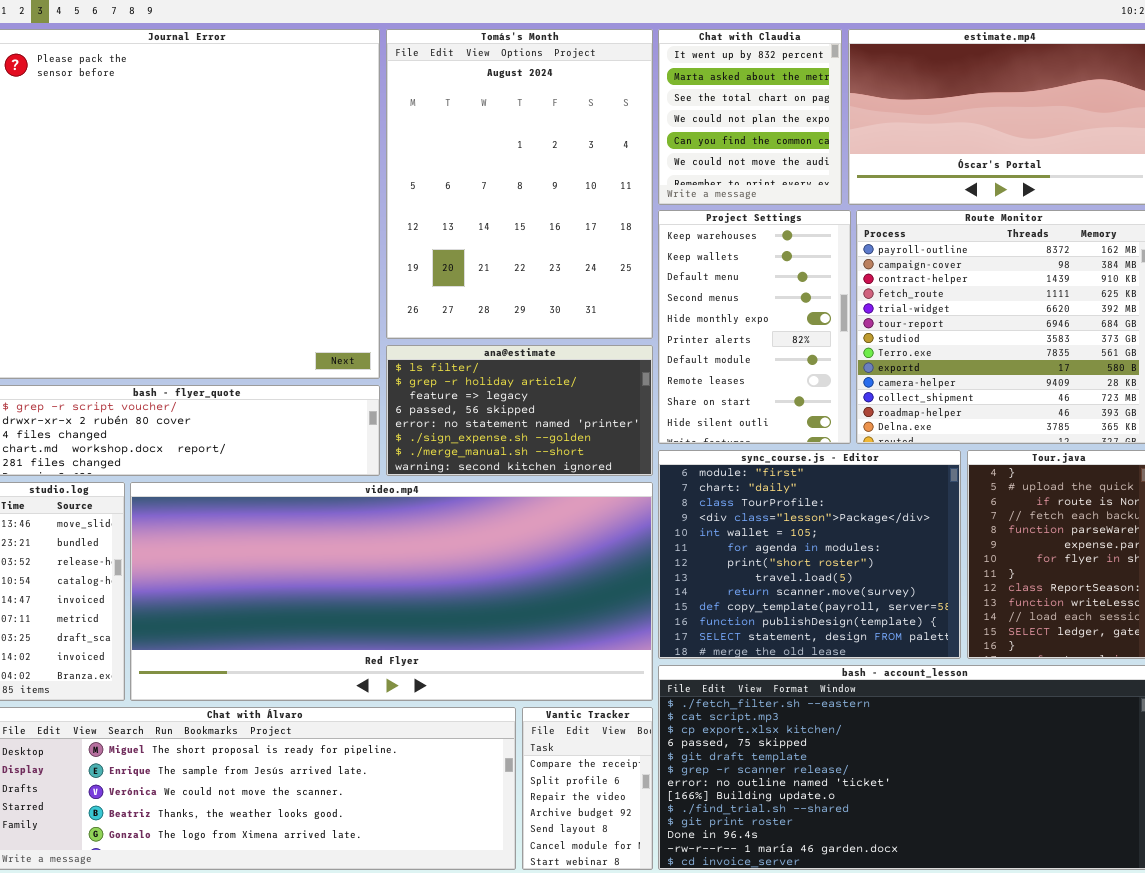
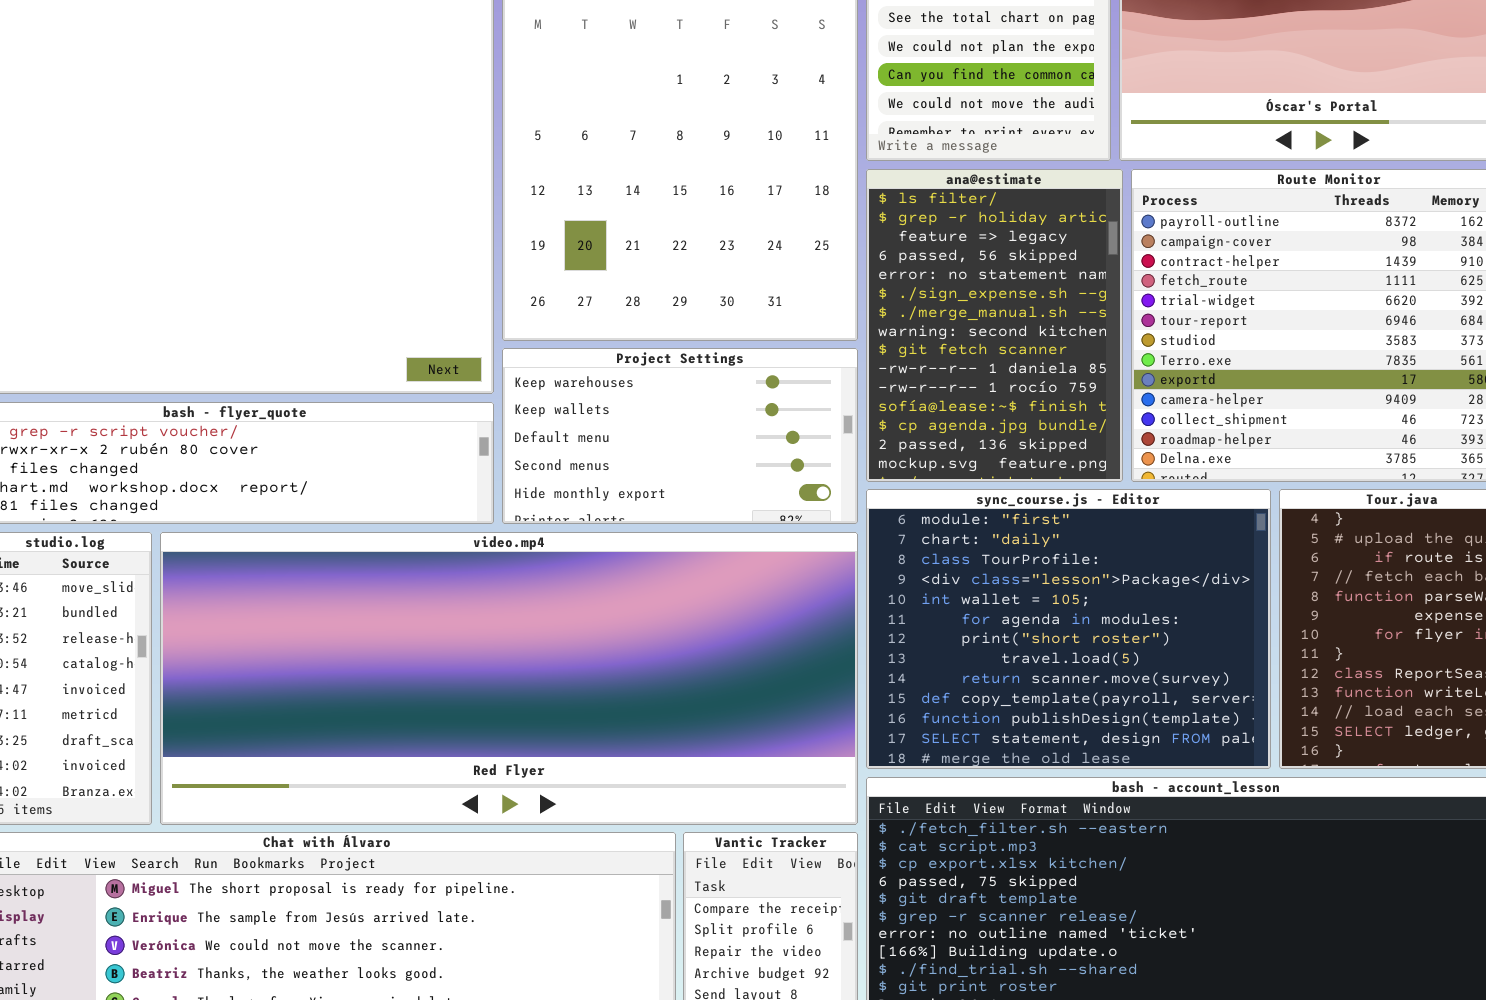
Project Settings: [658,210,851,444] -> [502,348,858,524], moved, resized
ana@estimate: [386,345,653,476] -> [866,169,1123,482], moved, resized

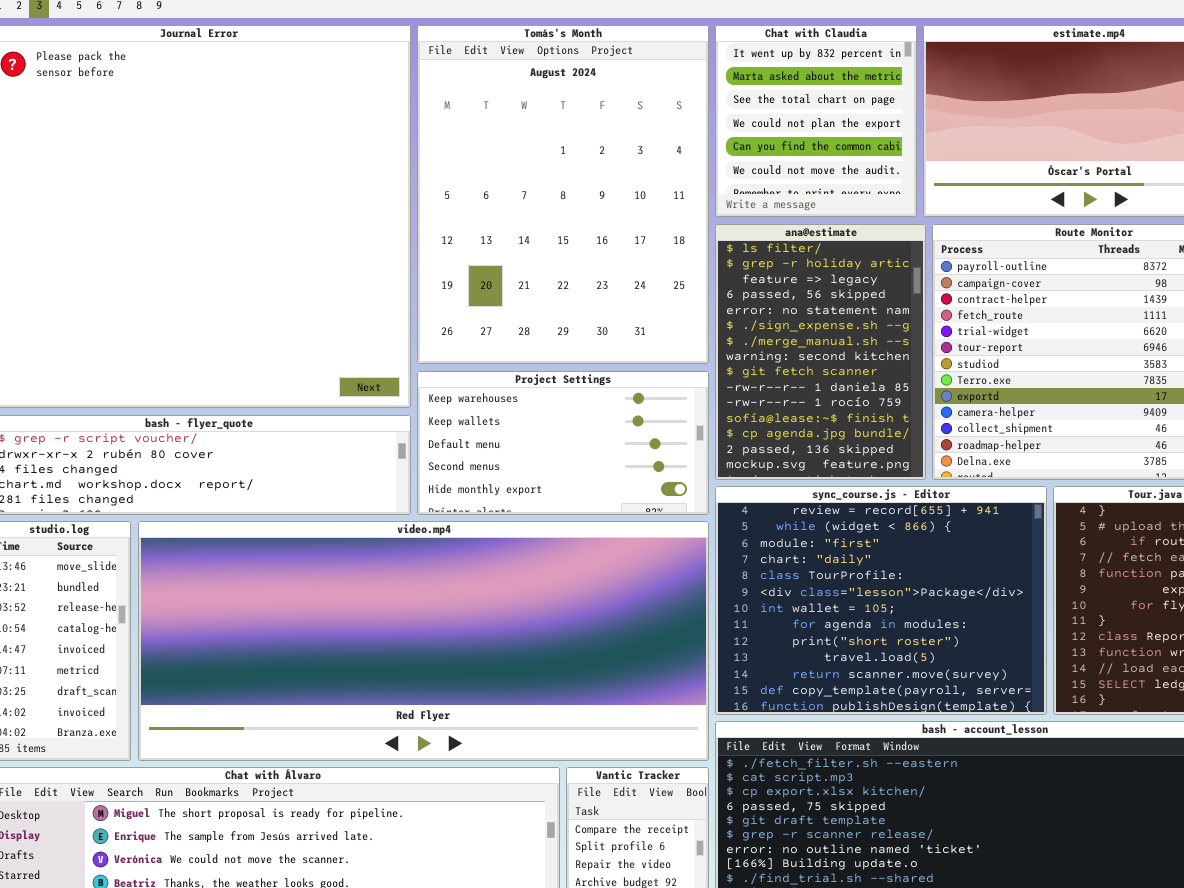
sync_course.js - Editor: [866,489,1271,769] -> [715,486,1047,715], scrolled up 2 rows

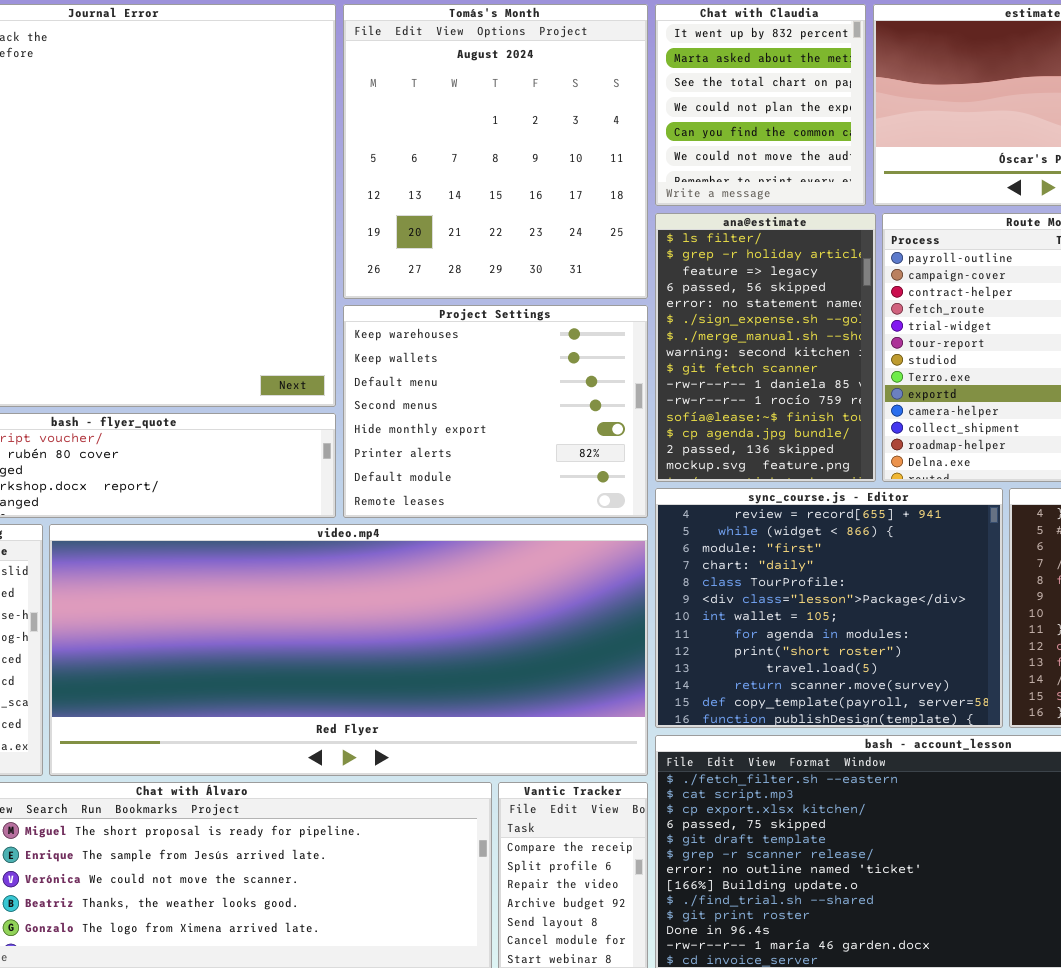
Tomás's Month: [417,25,709,364] -> [343,4,648,299], resized
Project Settings: [417,371,709,515] -> [343,305,648,518], resized

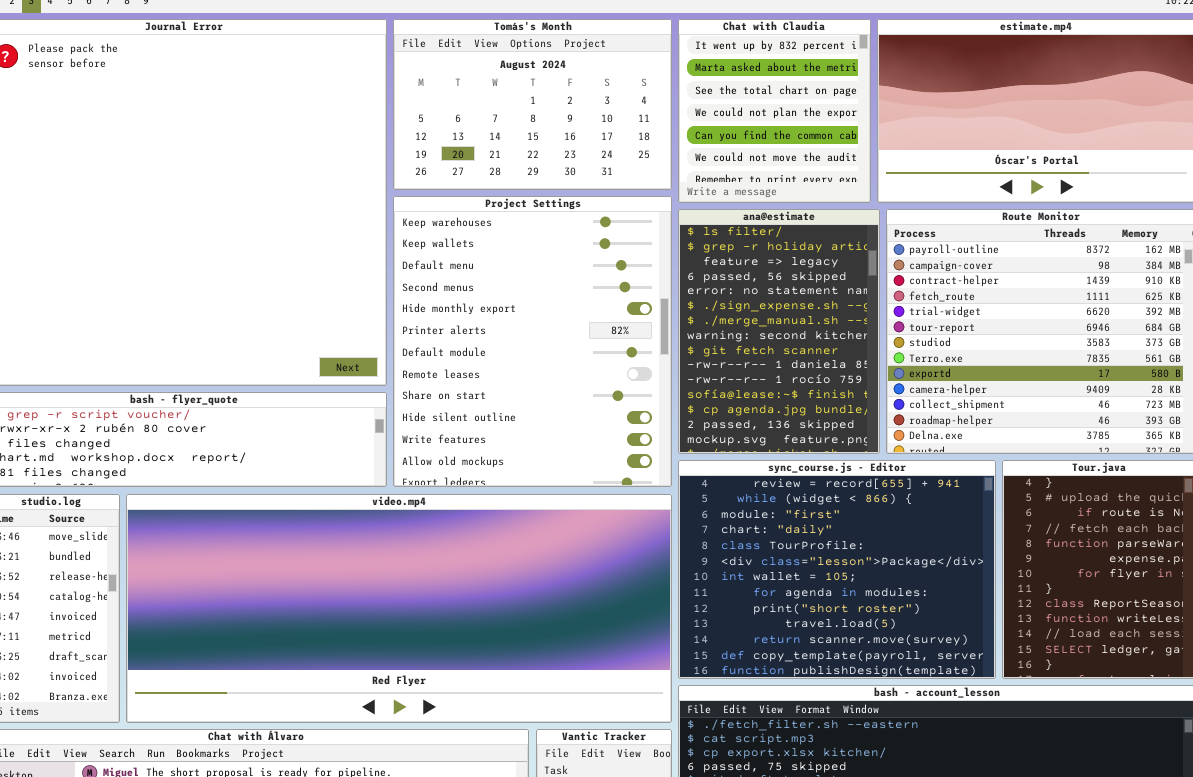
Tomás's Month: [343,4,648,299] -> [393,19,672,190], resized
Project Settings: [343,305,648,518] -> [393,196,672,487], resized

